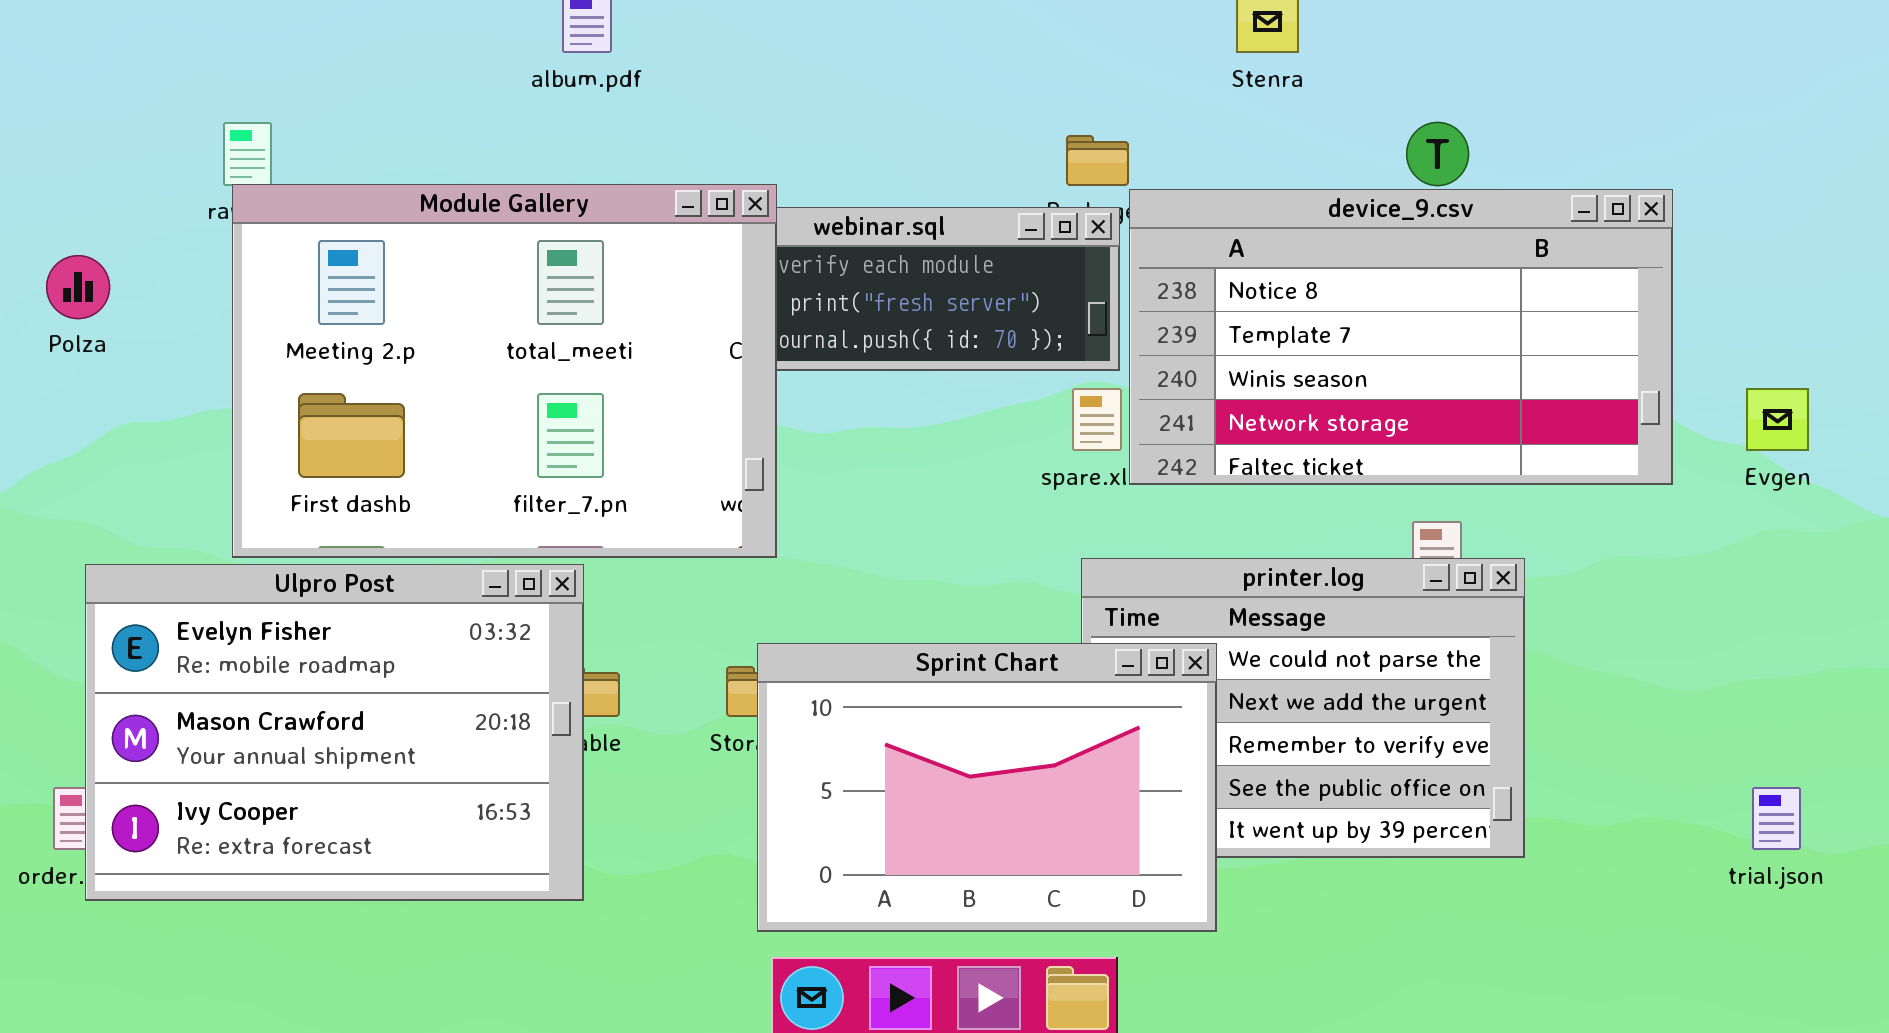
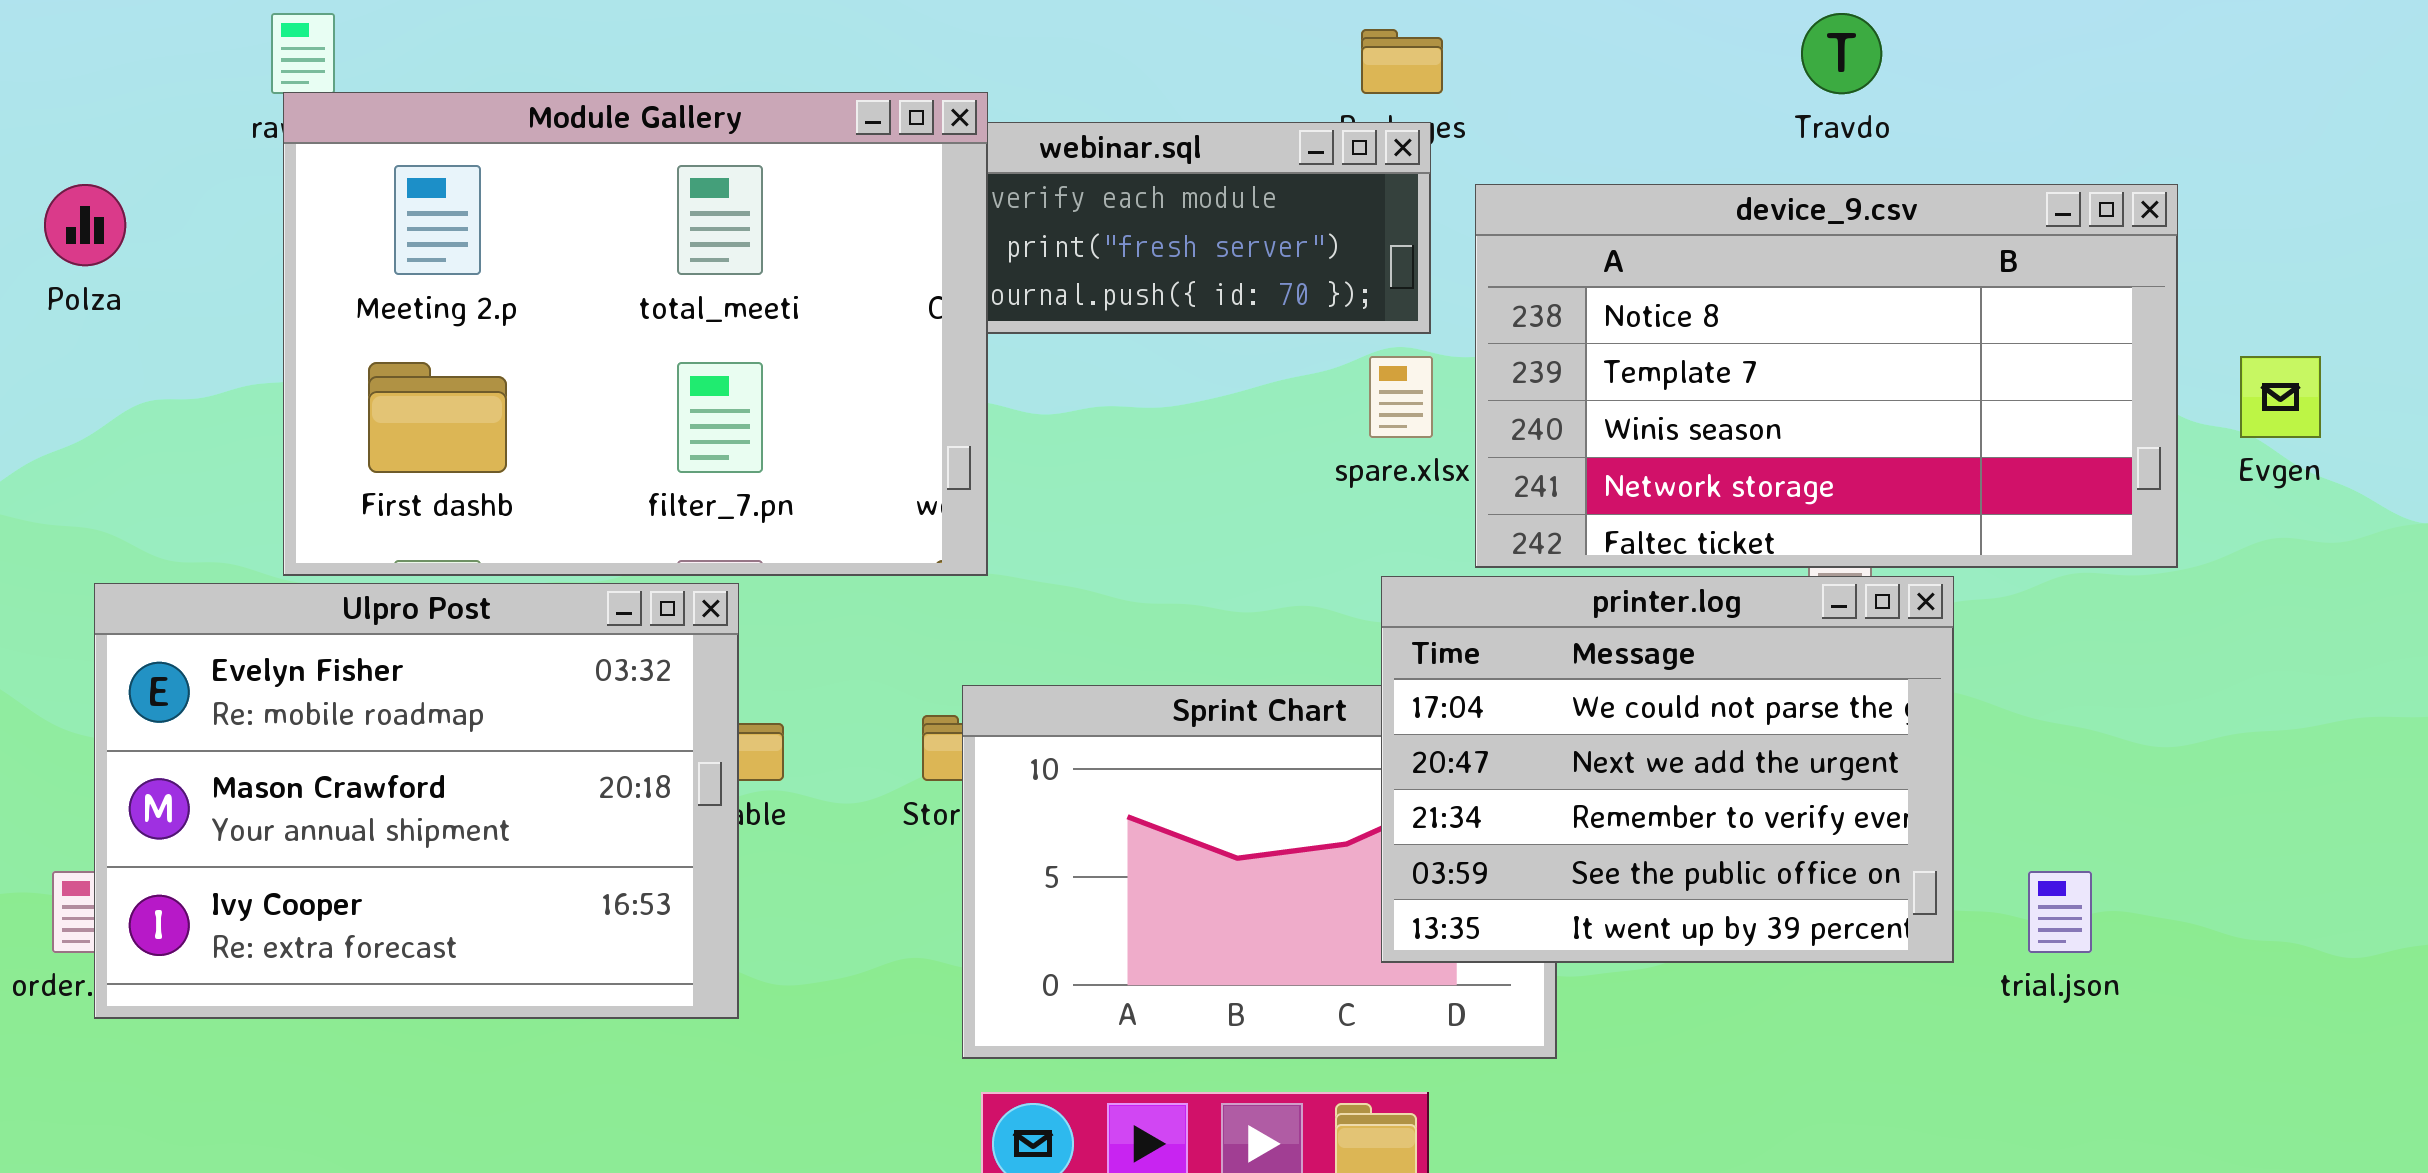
device_9.csv: [1129,189,1673,485] -> [1475,184,2178,568], moved
printer.log: [1081,558,1525,858] -> [1381,576,1954,963], raised
trial.json: [1752,787,1801,850] -> [2028,871,2092,953], moved

